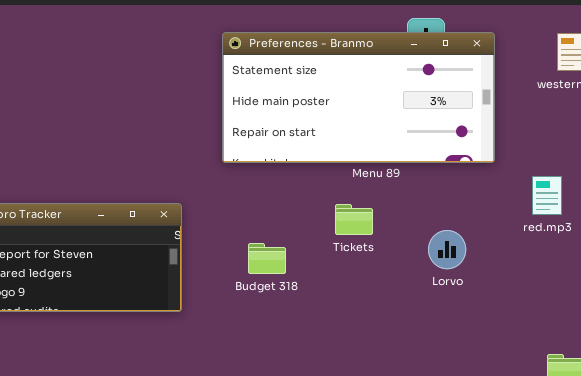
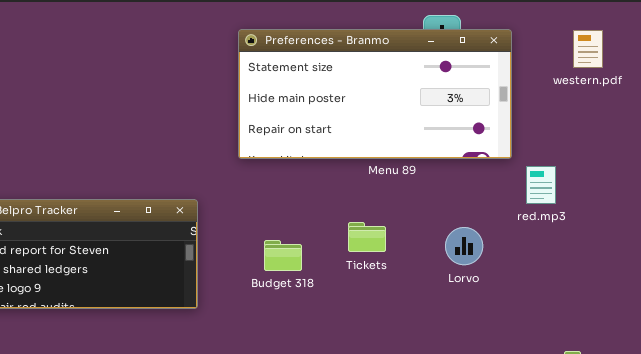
red.mp3: [532,176,562,215] -> [526,166,556,204], moved
Tickets: [335,204,373,235] -> [348,222,386,252], moved

